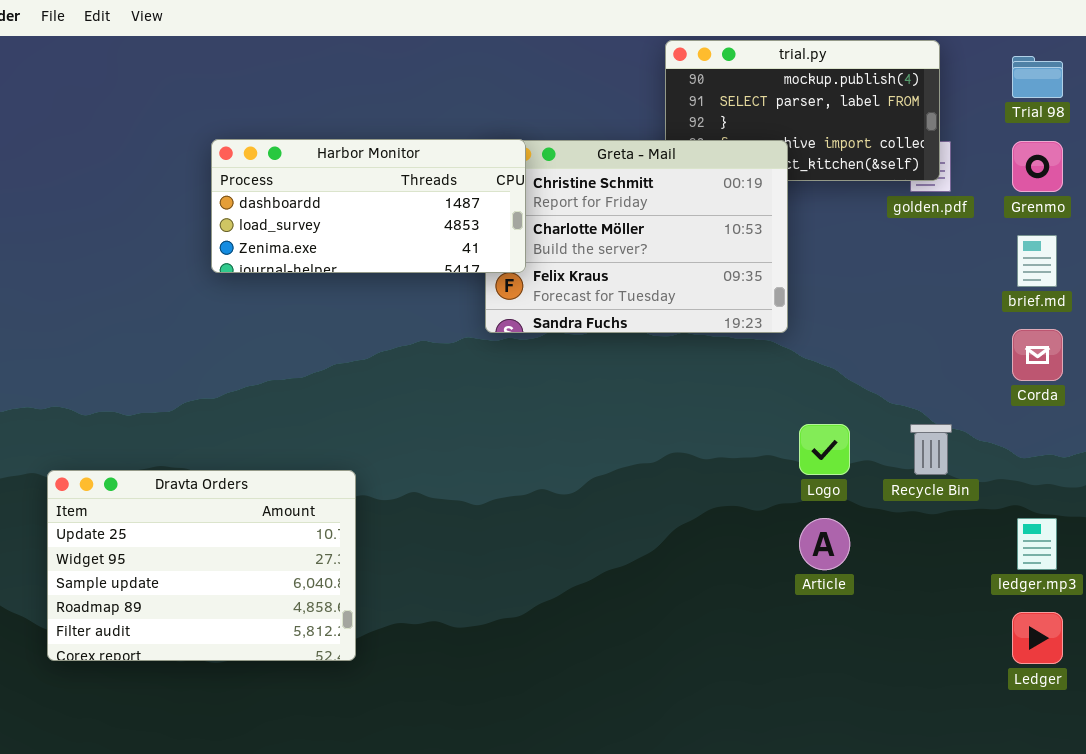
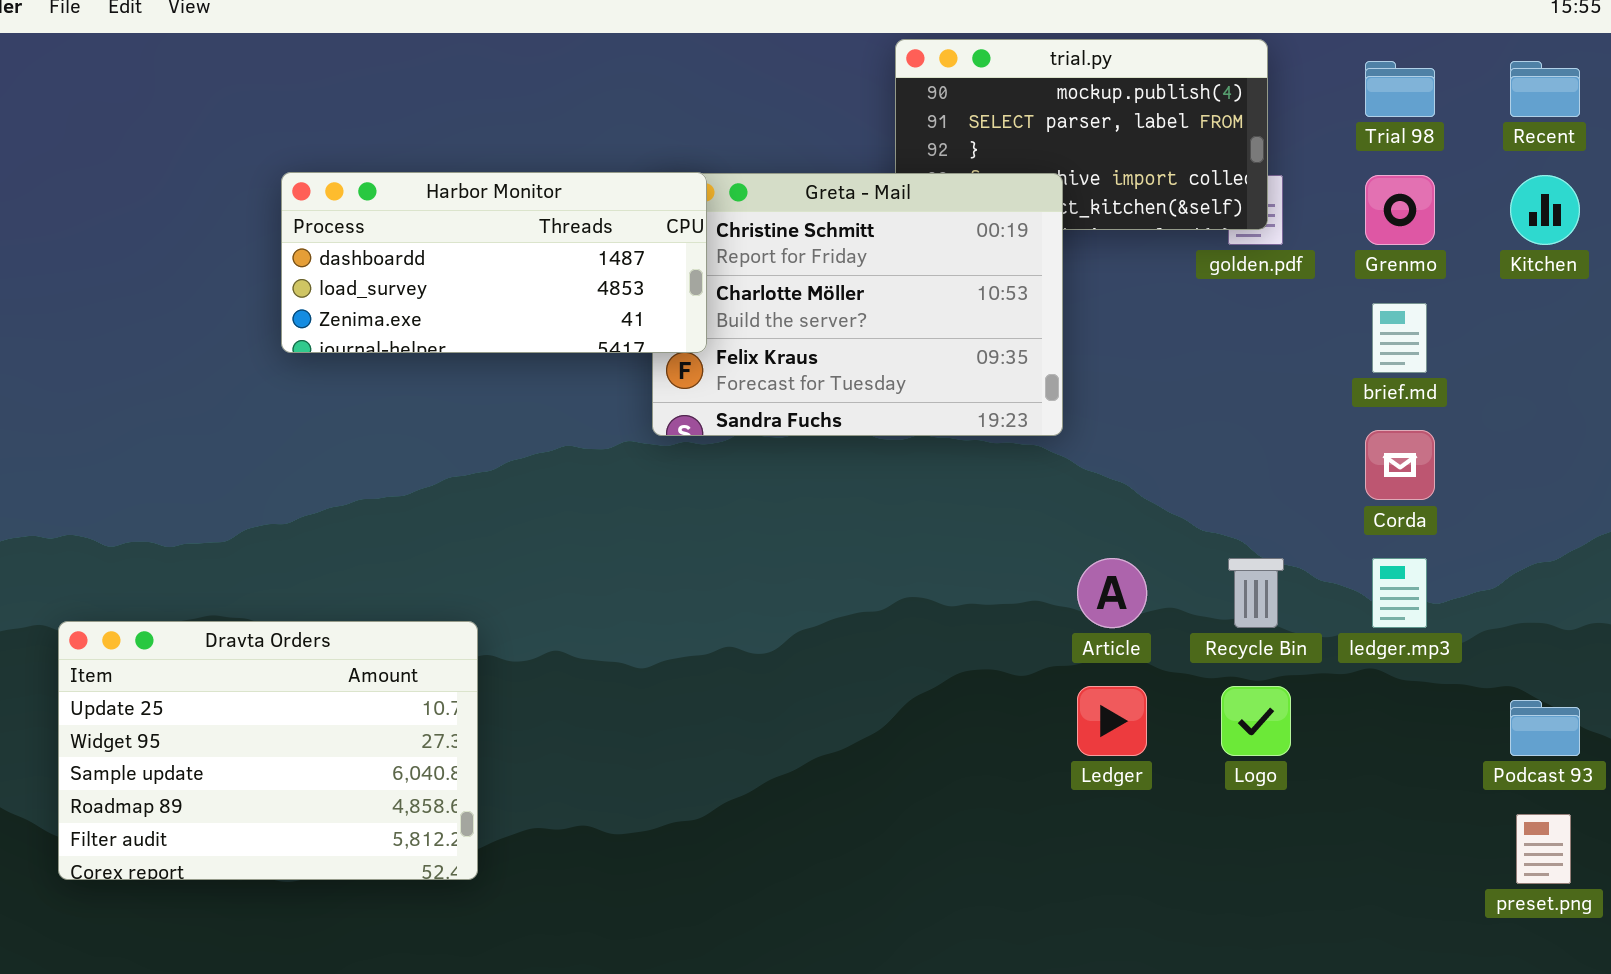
Logo: [799,424,850,475] -> [1221,686,1291,756], moved
Article: [799,518,850,570] -> [1077,558,1147,628], moved
ledger.mp3: [1017,518,1057,570] -> [1372,558,1427,628], moved
Ledger: [1012,612,1063,664] -> [1077,686,1147,756], moved

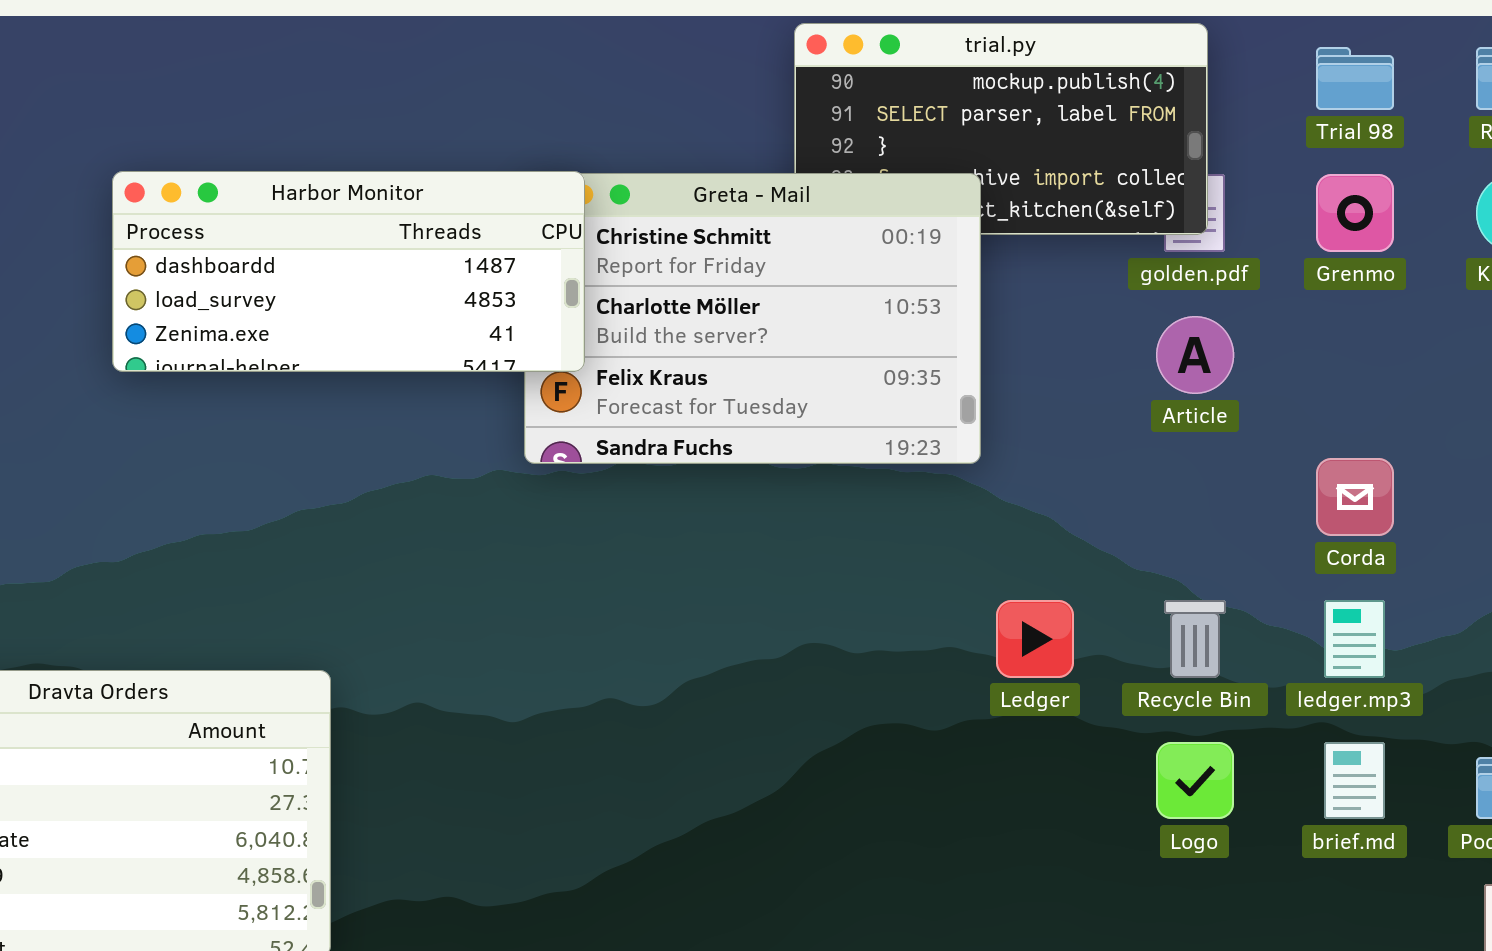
brief.md: [1372,303,1427,373] -> [1324,742,1385,819], moved
Article: [1077,558,1147,628] -> [1156,316,1234,394], moved
Ledger: [1077,686,1147,756] -> [996,600,1074,678], moved

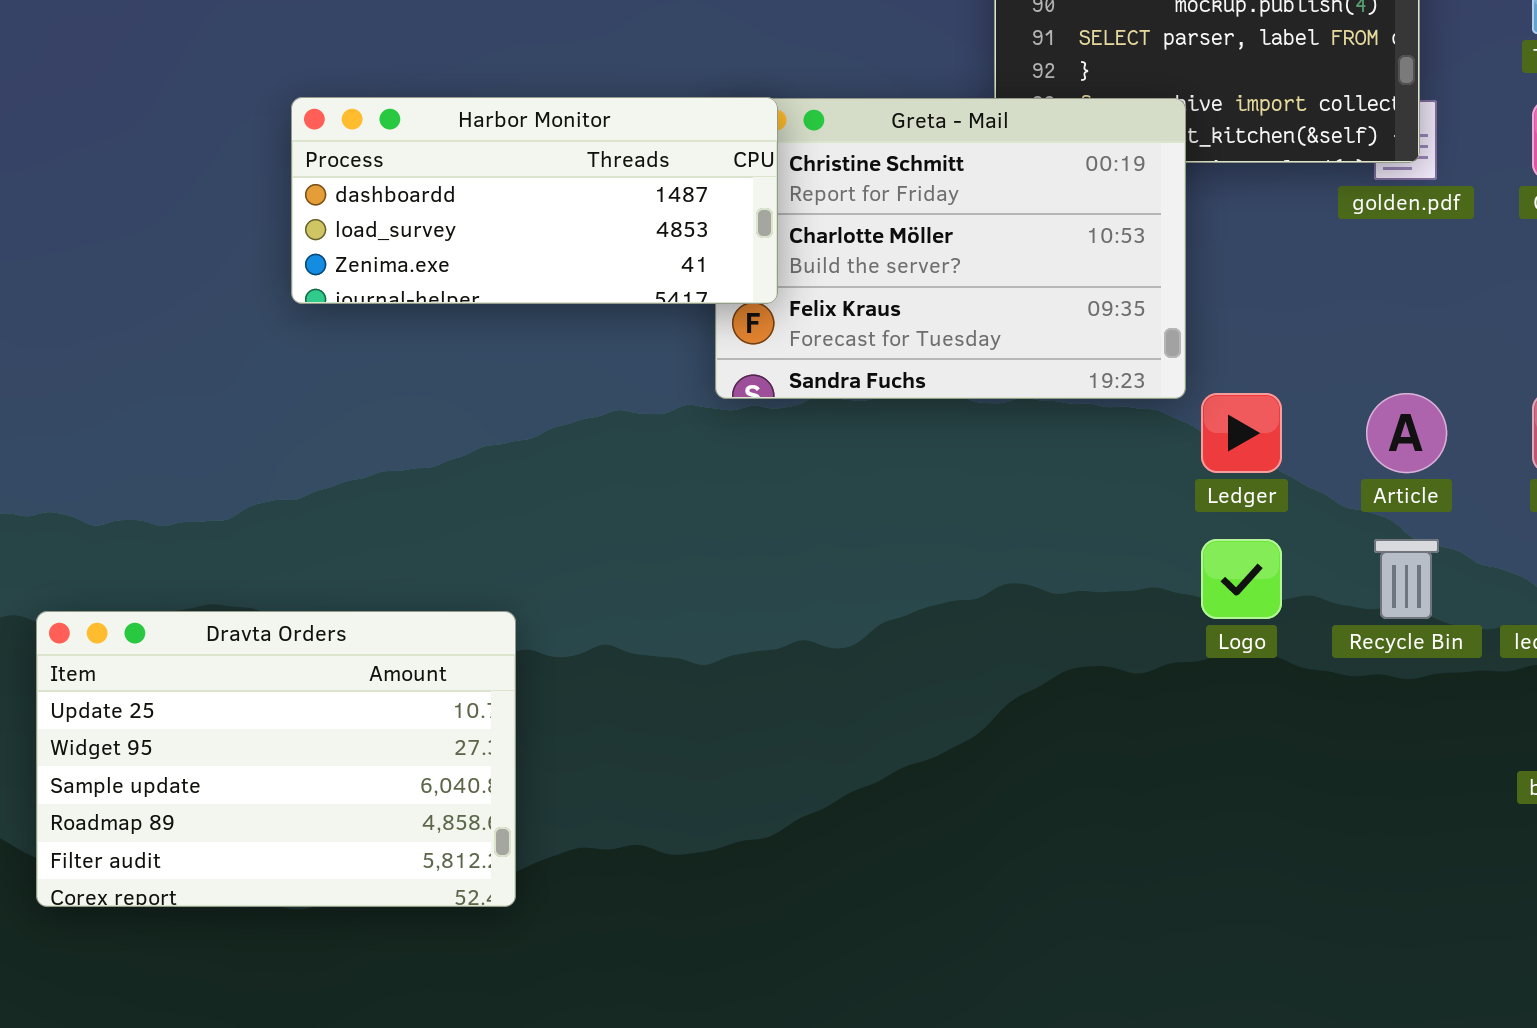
Article: [1156,316,1234,394] -> [1366,393,1447,473], moved
Ledger: [996,600,1074,678] -> [1201,393,1282,473], moved
Logo: [1156,742,1234,819] -> [1201,539,1282,619], moved

